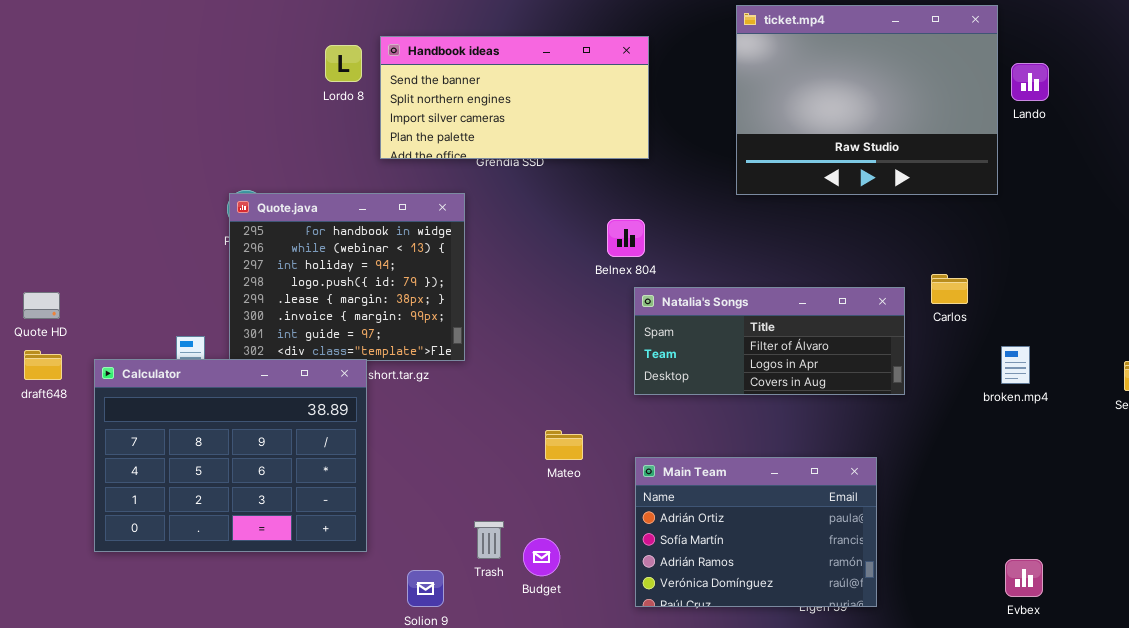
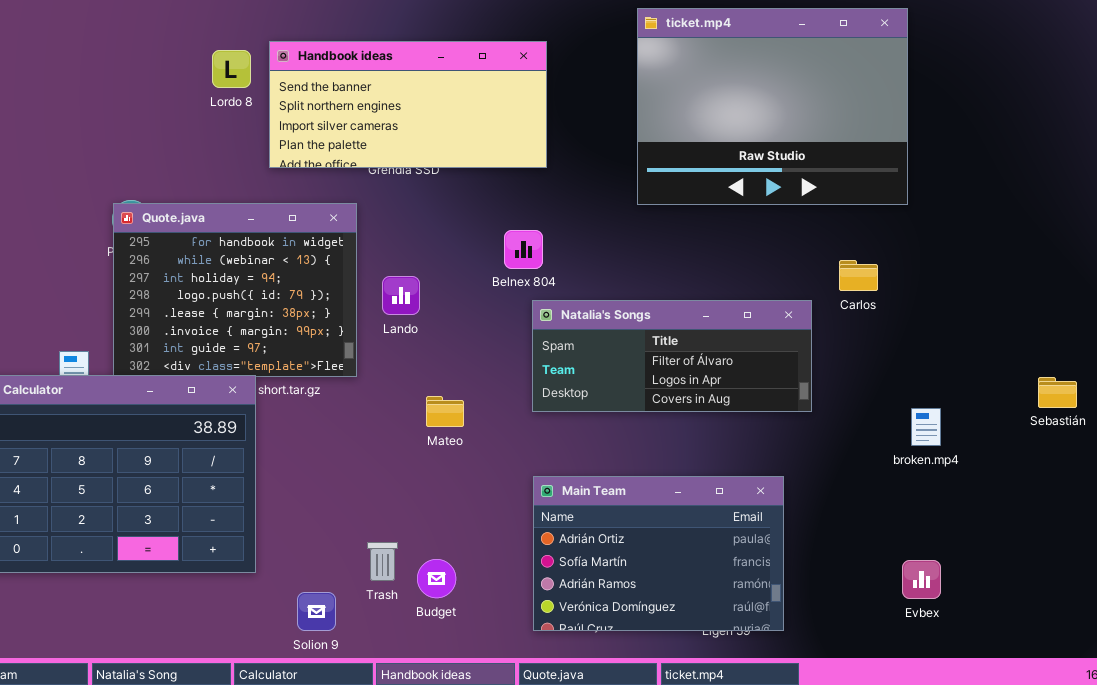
Lando: [1011,63,1049,101] -> [382,276,420,315], moved
Carlos: [931,274,968,304] -> [839,260,878,291], moved
broken.mp4: [1001,346,1030,384] -> [911,408,941,446], moved
Mateo: [545,430,583,460] -> [426,396,464,427], moved
Evbex: [1005,559,1043,597] -> [902,560,941,599], moved

